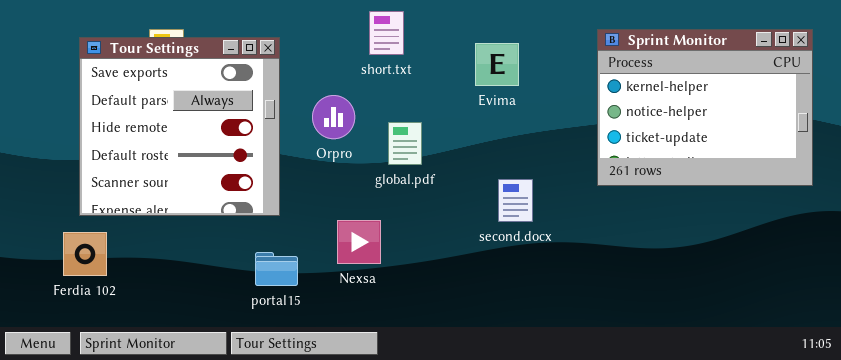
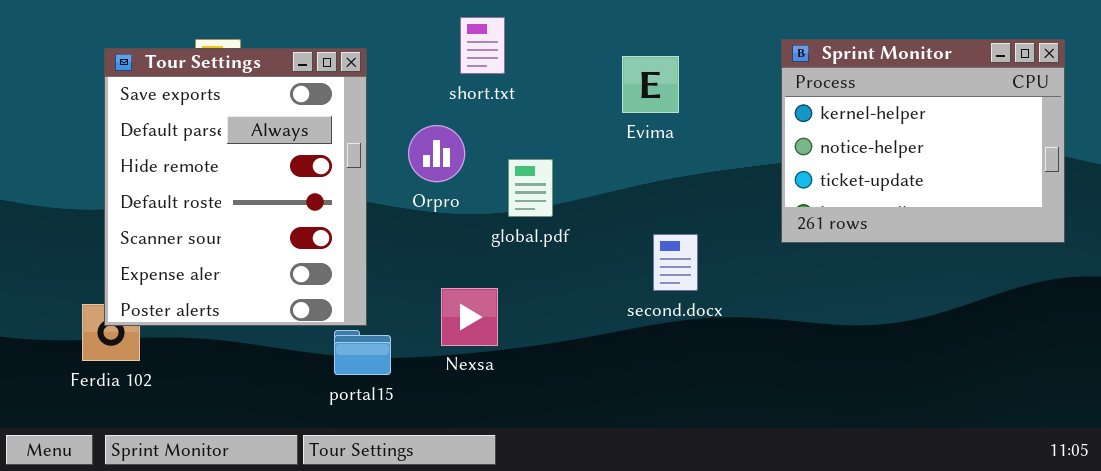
short.txt: [369,11,404,55] -> [460,17,505,74], moved
Tour Settings: [79,37,280,216] -> [104,48,367,326], resized

